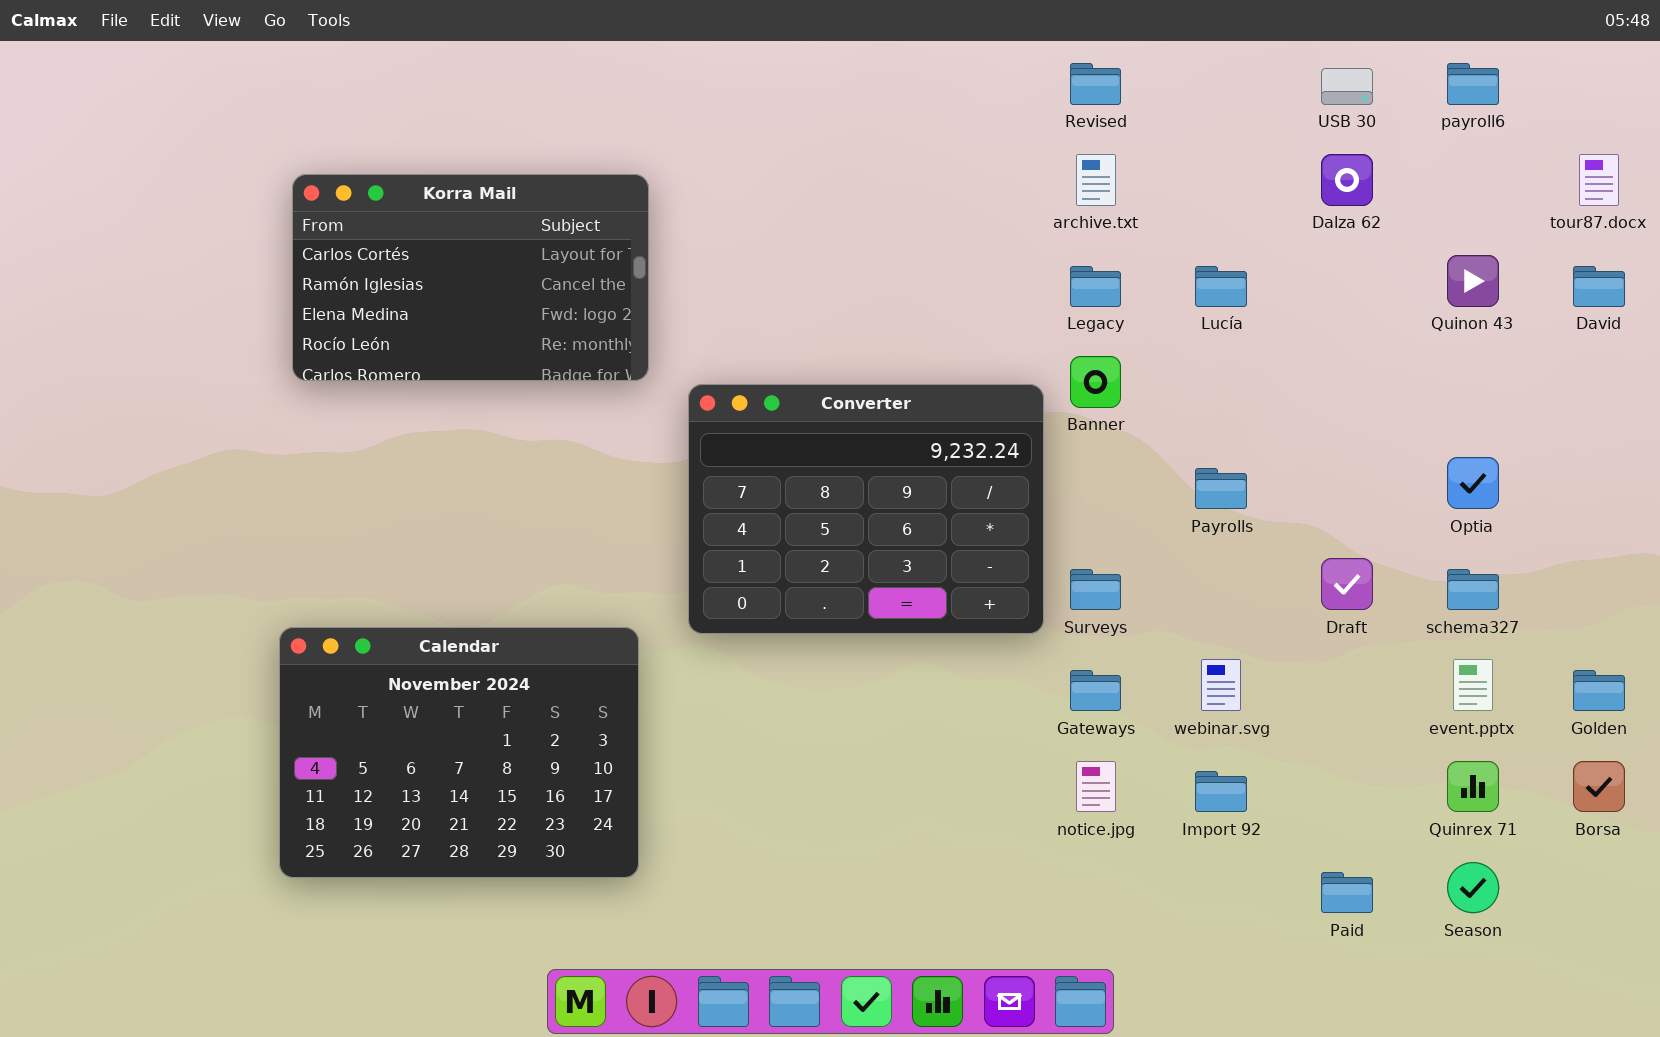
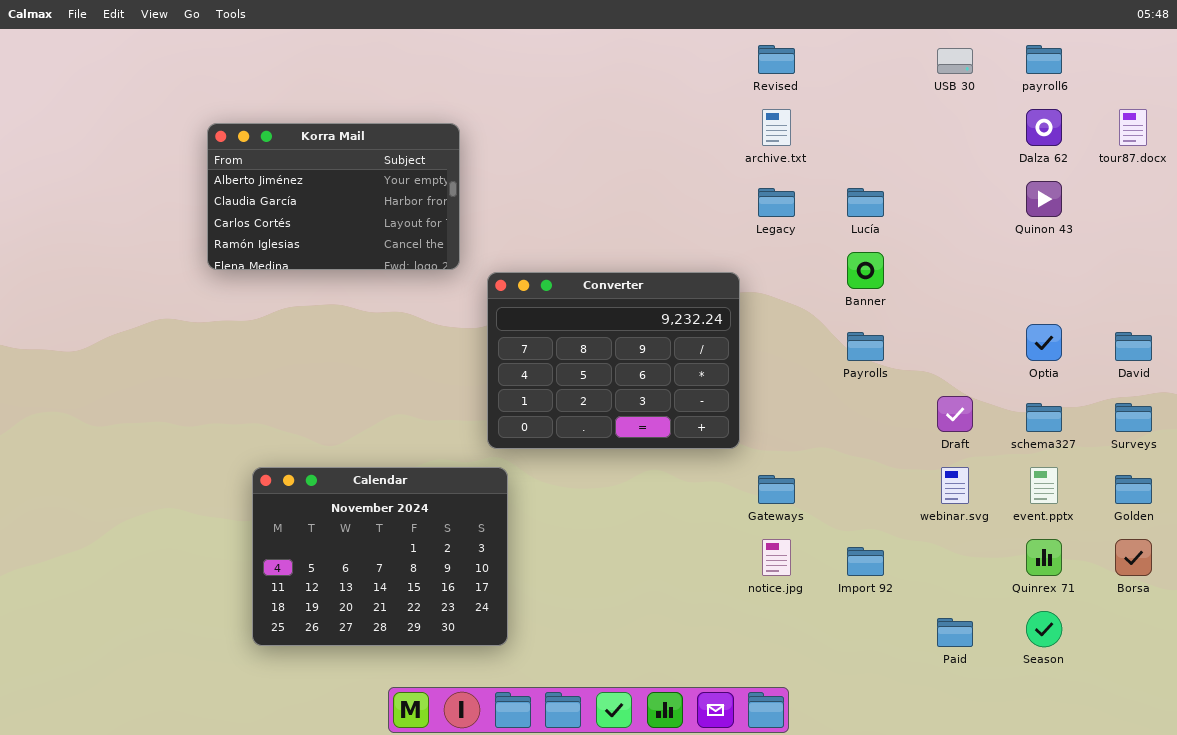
Dalza 62: [1321,154,1373,206] -> [1026,109,1062,146], moved
Korra Mail: [292,174,649,381] -> [207,123,460,270], scrolled up 2 rows
David: [1573,266,1625,307] -> [1115,332,1152,361], moved
Banner: [1070,356,1121,408] -> [847,252,884,289], moved
Surveys: [1070,569,1121,610] -> [1115,403,1152,432], moved
Calendar: [279,627,639,878] -> [252,467,508,646], moved
webinar.svg: [1201,659,1241,711] -> [941,467,969,504], moved

